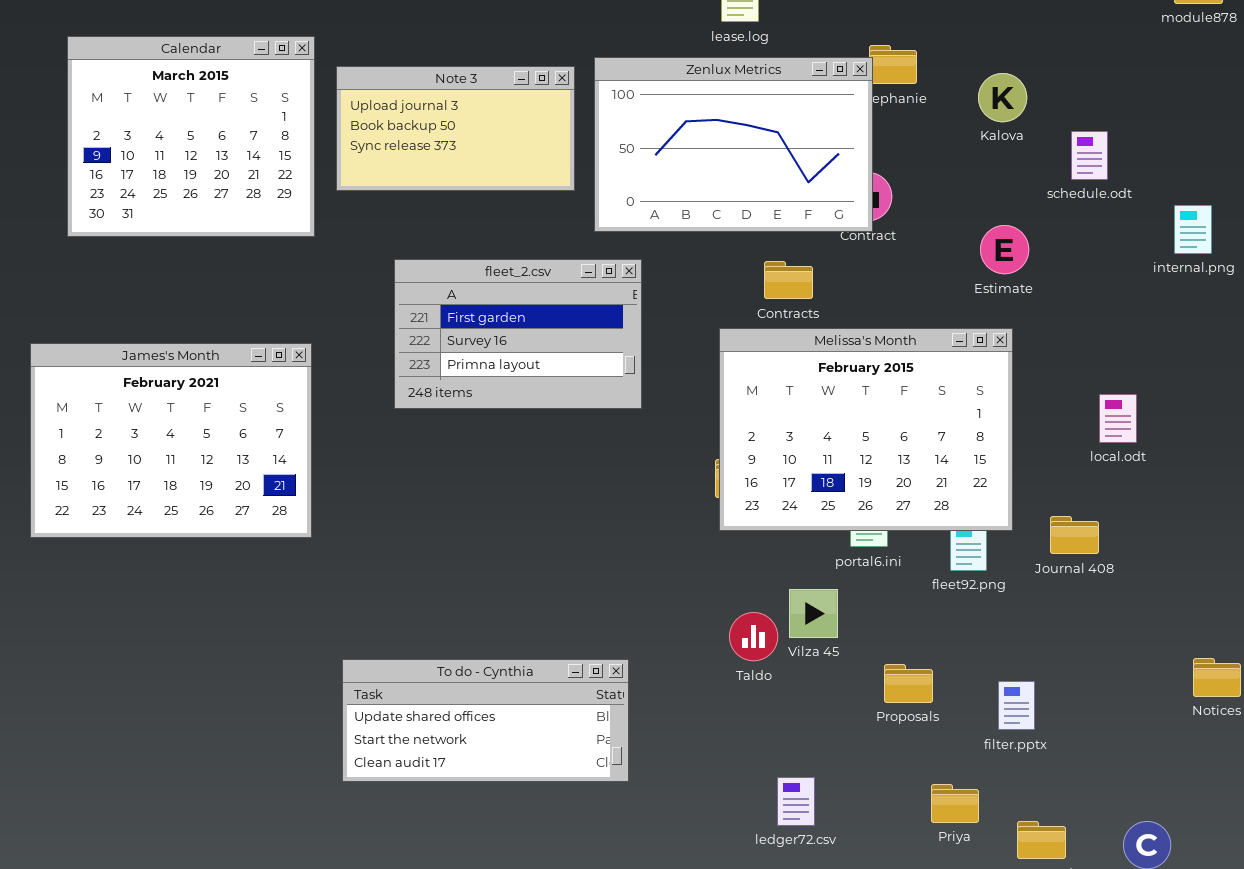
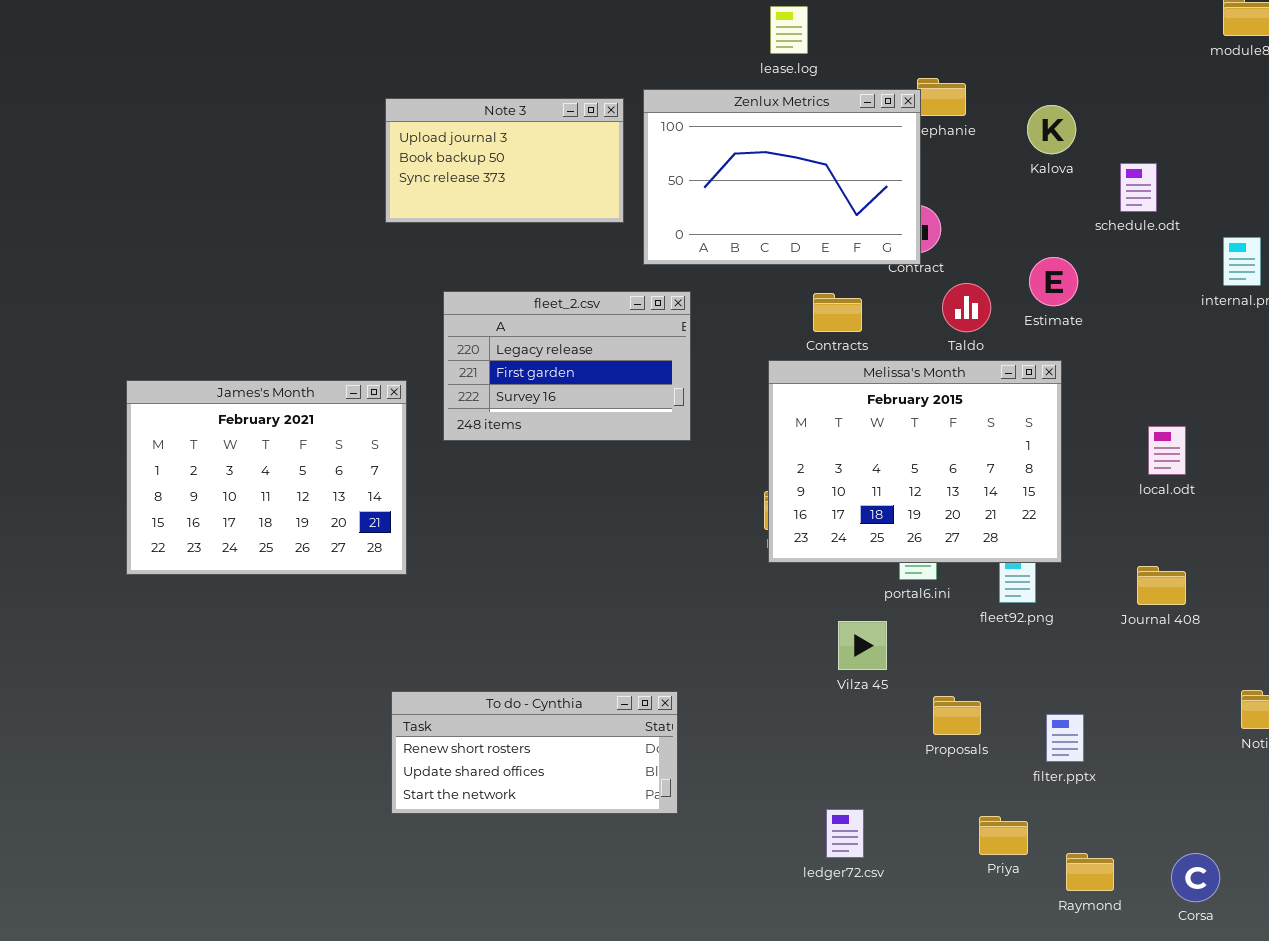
Calendar: [67,36,315,237] -> none, closed
fleet_2.csv: [394,259,642,409] -> [443,291,691,441], scrolled up 1 row
James's Month: [30,343,312,538] -> [126,380,407,575], moved
Journal 408: [1050,516,1099,554] -> [1137,566,1186,605], moved
Taldo: [729,612,778,661] -> [942,283,991,332], moved
To do - Cynthia: [342,659,629,782] -> [391,691,678,814], scrolled up 1 row

